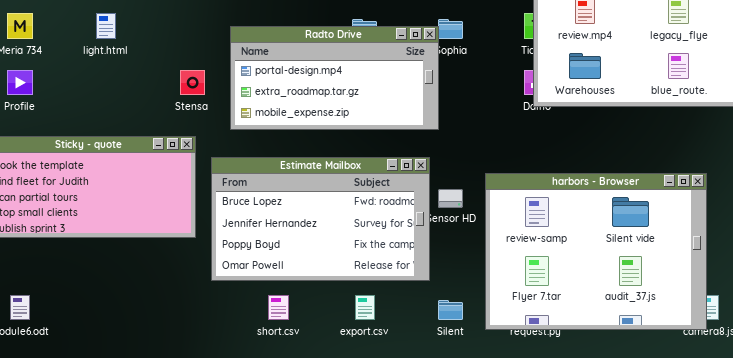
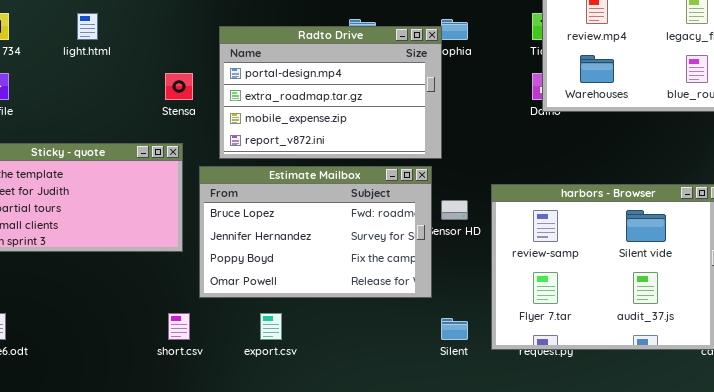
Radto Drive: [230,26,439,130] -> [219,26,442,159], resized
short.csv: [268,295,289,320] -> [168,313,190,340], moved
export.csv: [355,295,375,320] -> [260,313,282,340], moved

